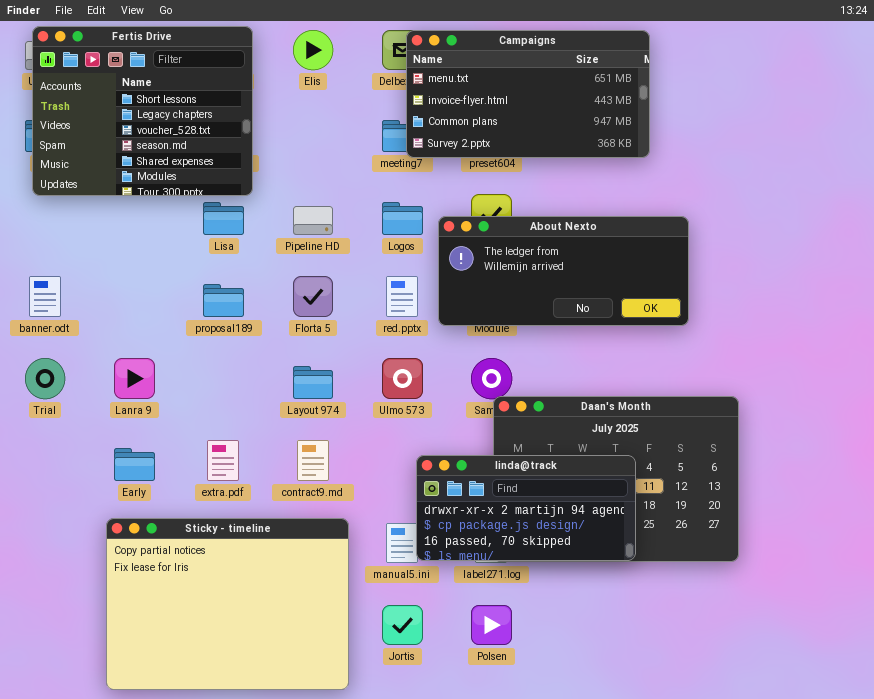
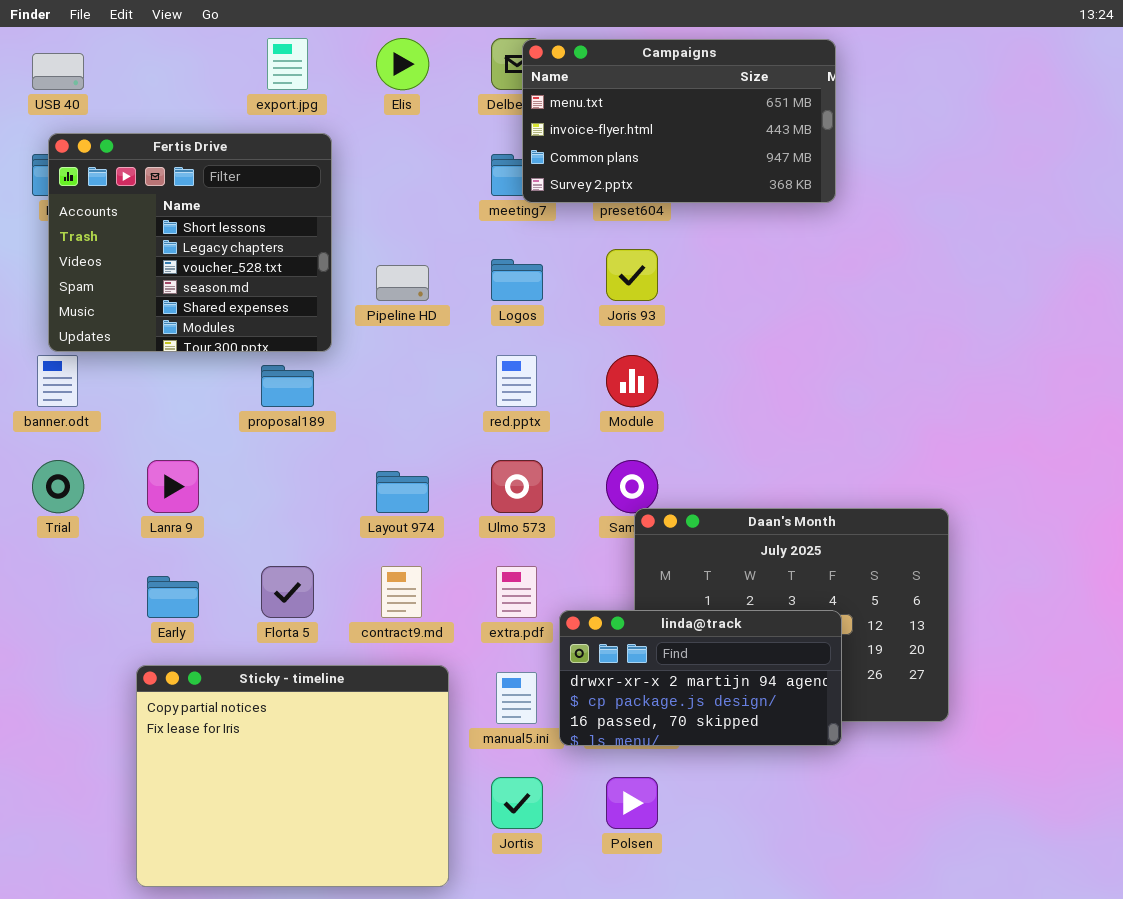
Fertis Drive: [32,26,253,196] -> [48,133,332,352], moved
About Nexto: [438,216,689,326] -> none, closed
Florta 5: [293,276,333,317] -> [261,566,314,618], moved
extra.pdf: [207,440,239,481] -> [496,566,537,618], moved
linda@track: [416,455,636,561] -> [559,610,842,746], moved

